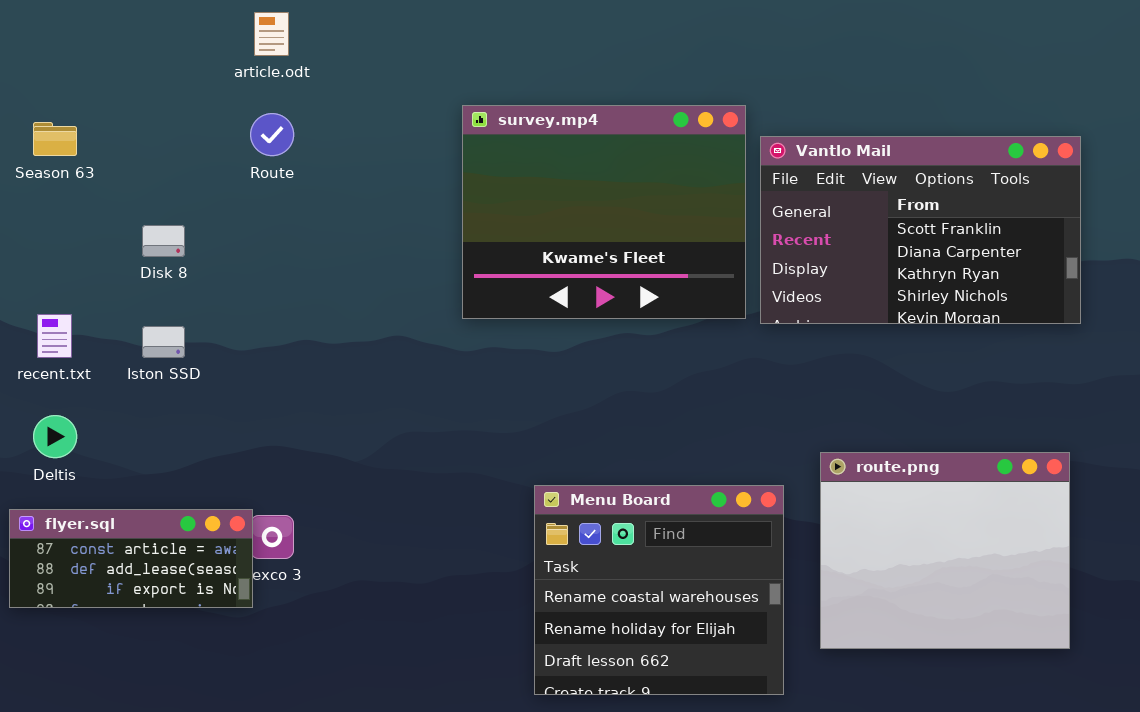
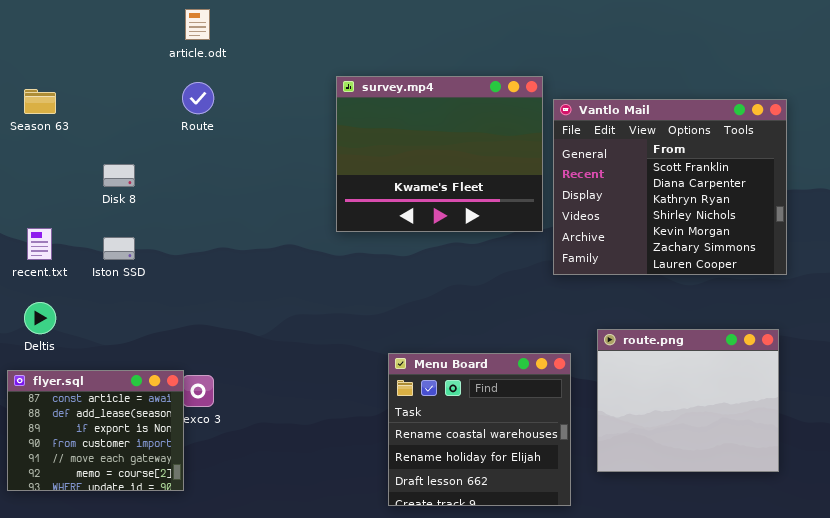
Vantlo Mail: [760,136,1081,324] -> [553,99,787,275], resized
flyer.sql: [9,509,253,608] -> [7,370,184,491], resized

